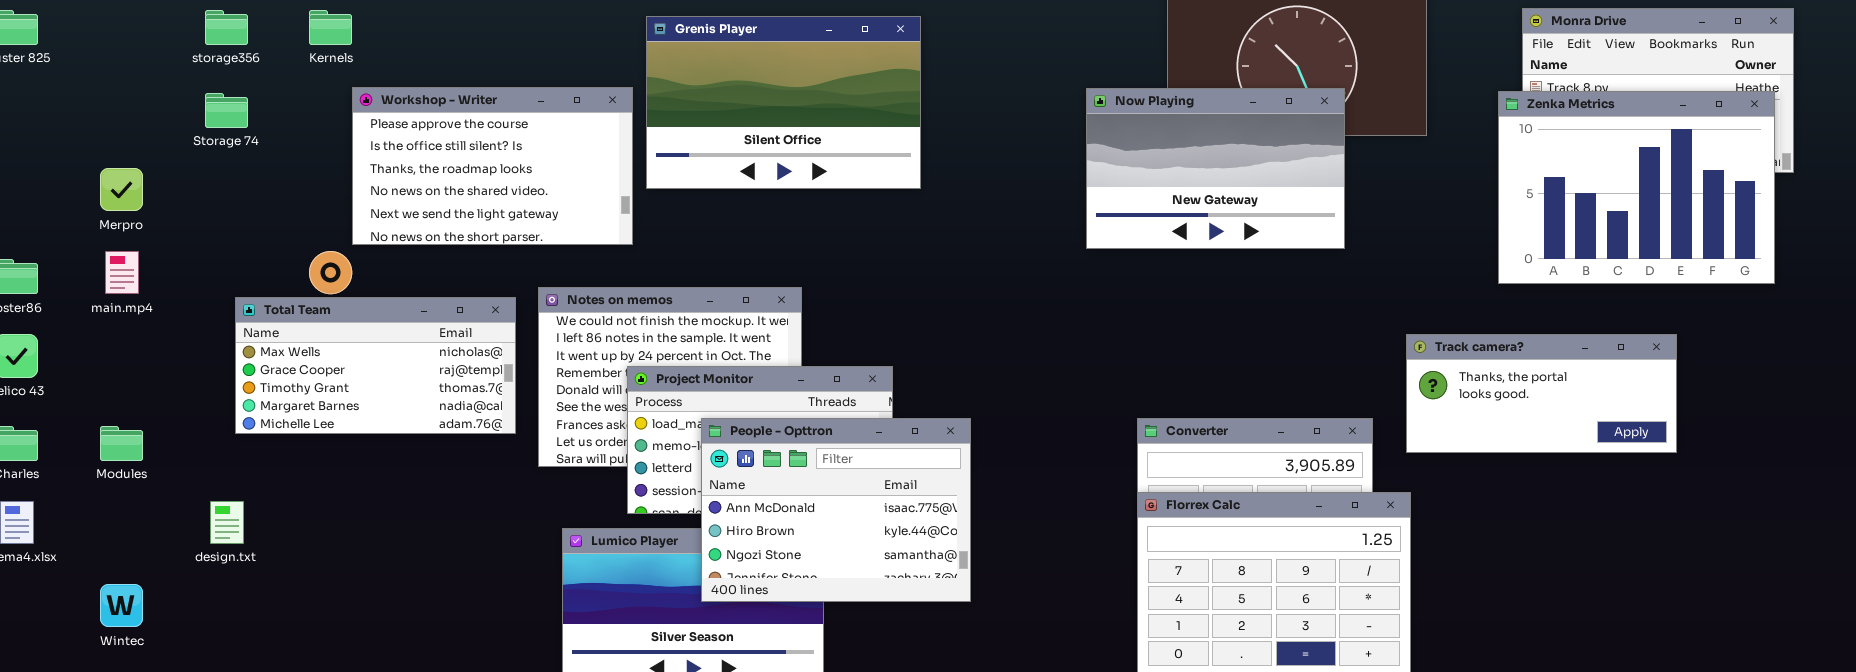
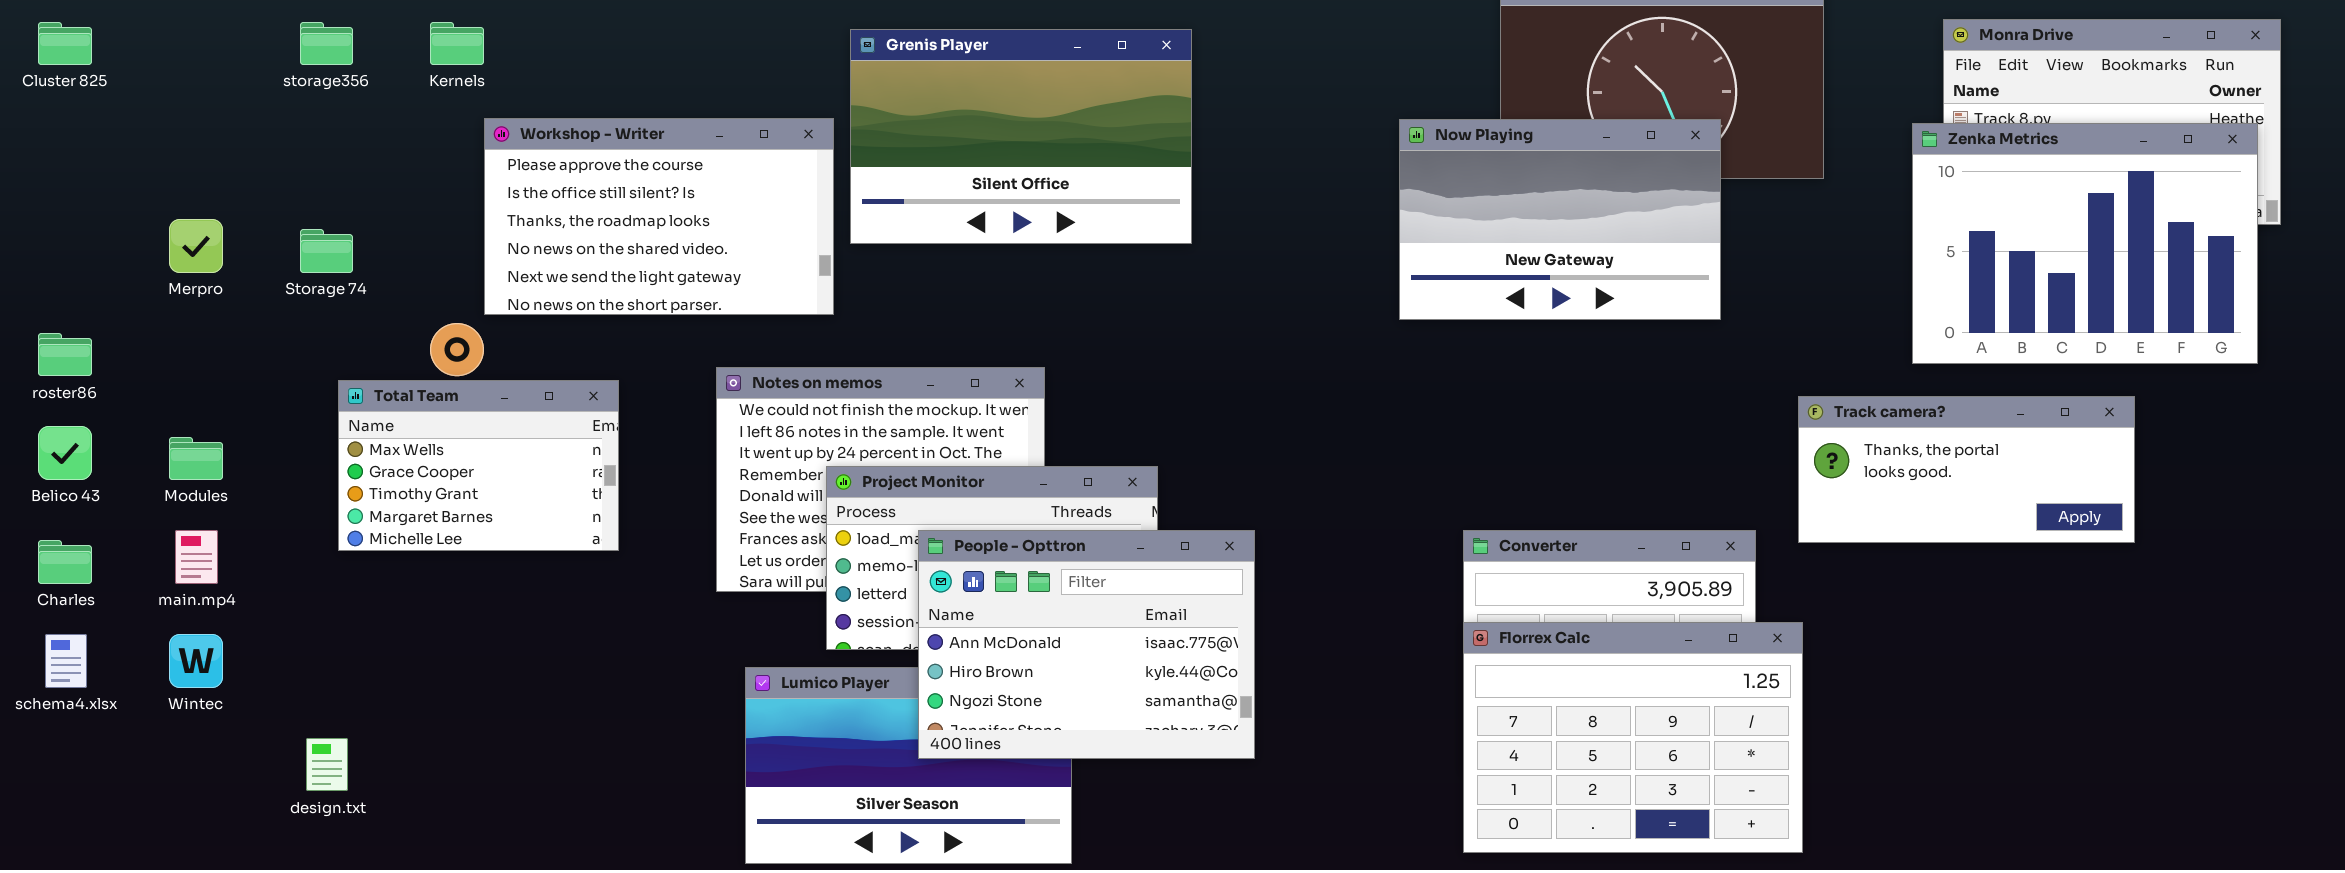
Storage 74: [205,93,248,128] -> [300,229,353,273], moved
main.mp4: [105,251,139,294] -> [175,530,218,584], moved
Total Team: [235,297,516,434] -> [338,380,619,551], resized
Track camera?: [1406,334,1677,453] -> [1798,396,2135,543], moved
Modules: [100,426,143,461] -> [169,437,223,480], moved
design.txt: [210,501,244,544] -> [306,738,348,791], moved
Wintec: [100,584,143,627] -> [169,634,223,688], moved

